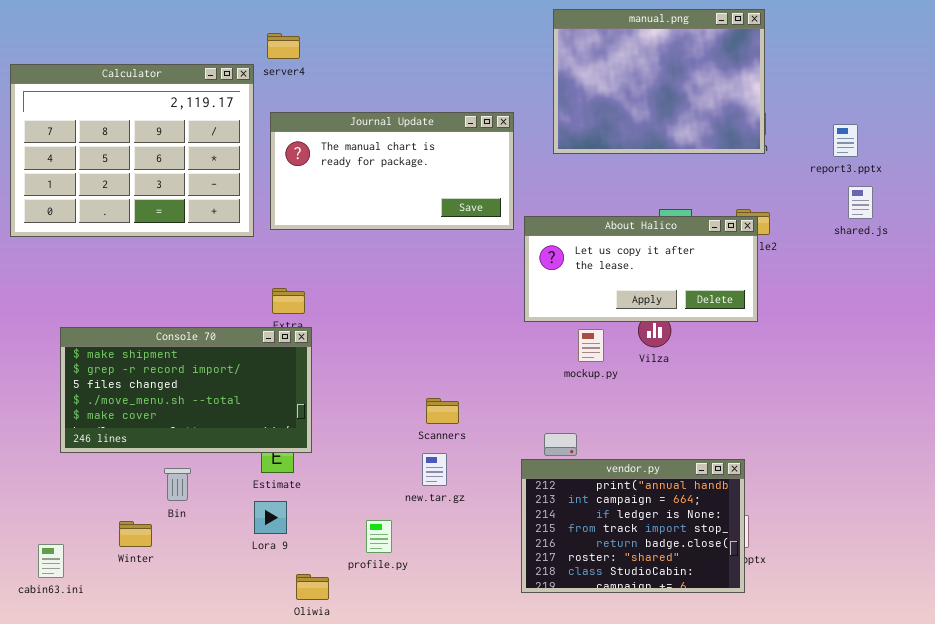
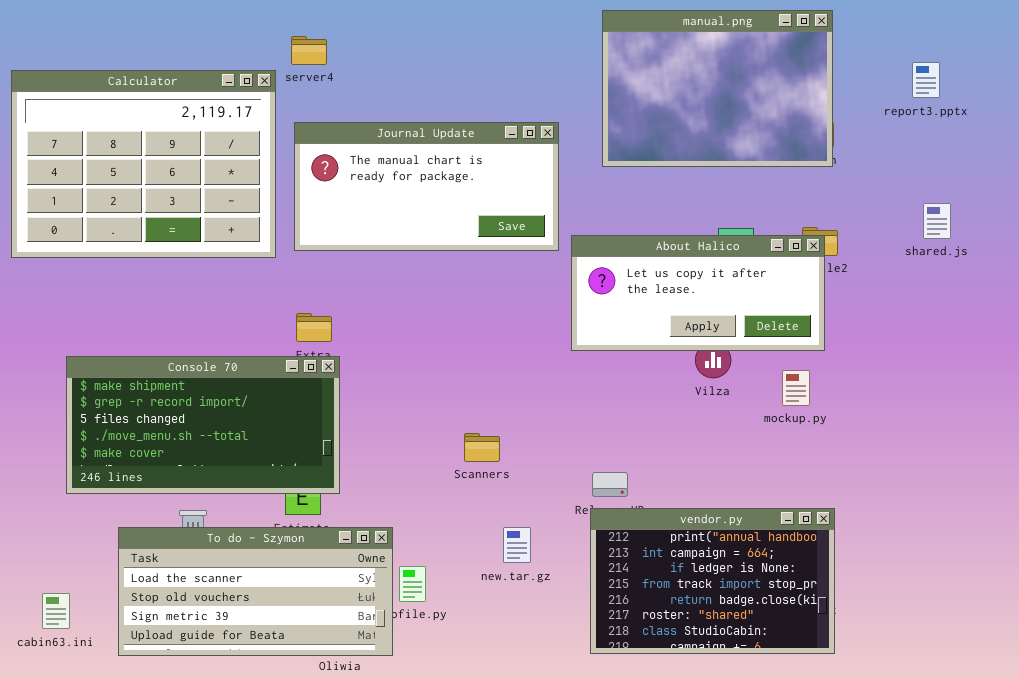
report3.pptx: [833,124,858,157] -> [912,62,940,98], moved
mockup.py: [578,329,604,362] -> [782,370,810,406], moved
new.tar.gz: [422,453,447,486] -> [503,527,531,563], moved
vendor.py: [521,459,745,593] -> [590,508,835,654], moved
To do - Szymon: none -> [118,527,393,656], opened

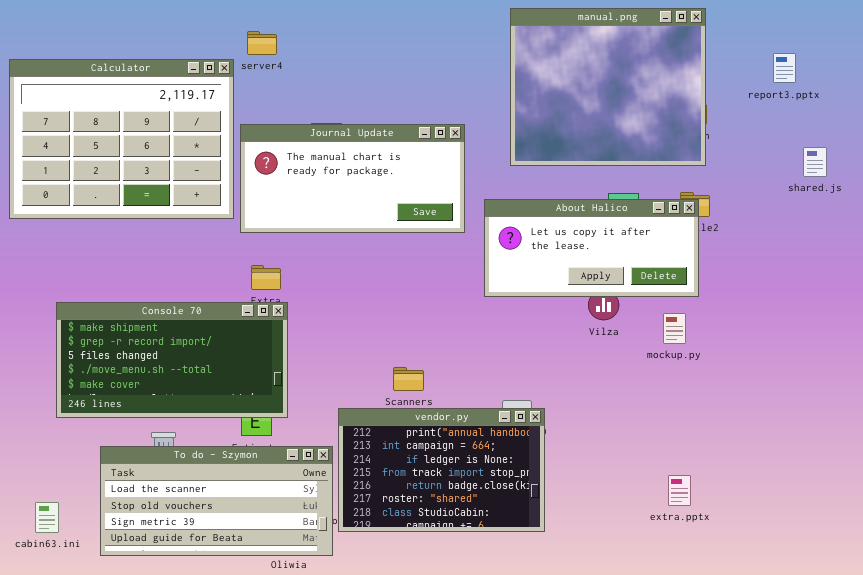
manual.png: [602,10,833,167] -> [510,8,706,166], resized
Journal Update: [294,122,559,251] -> [240,124,465,233], moved
shared.js: [923,203,951,239] -> [803,147,827,177], moved
vendor.py: [590,508,835,654] -> [338,408,545,532], moved

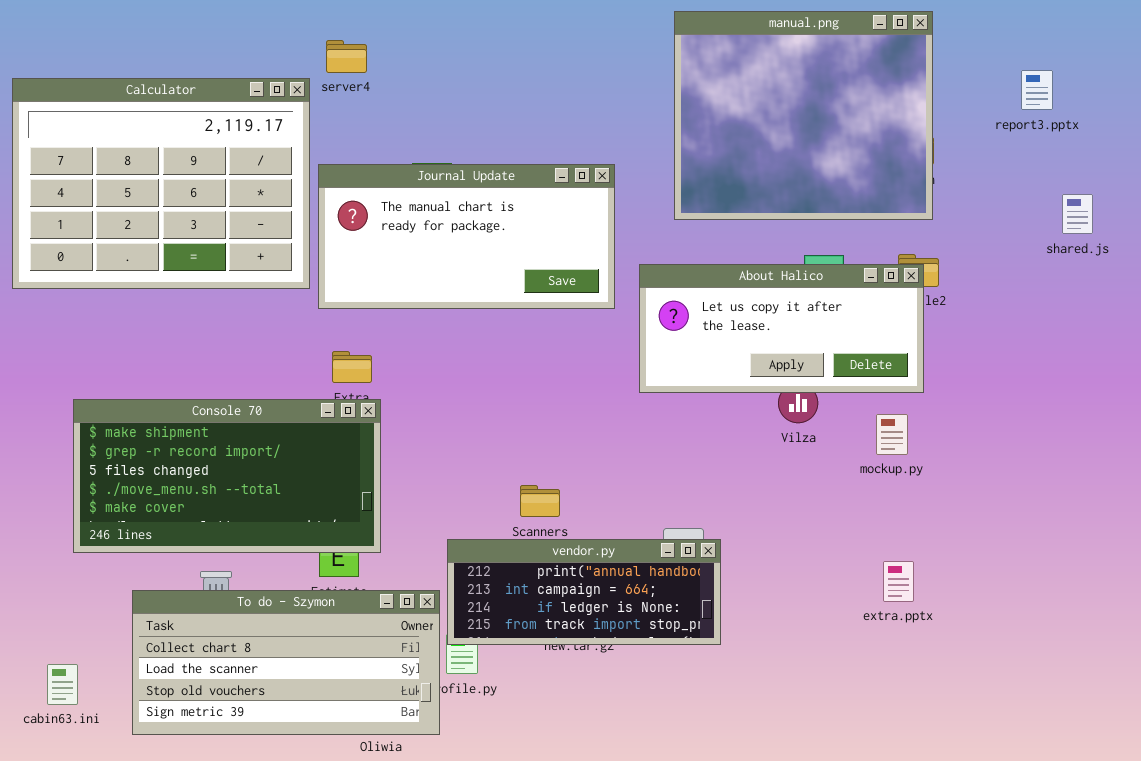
vendor.py: [338,408,545,532] -> [447,539,721,645], resized
To do - Szymon: [100,446,333,556] -> [132,590,440,735], scrolled up 1 row
extra.pptx: [668,475,691,506] -> [883,561,914,602], moved

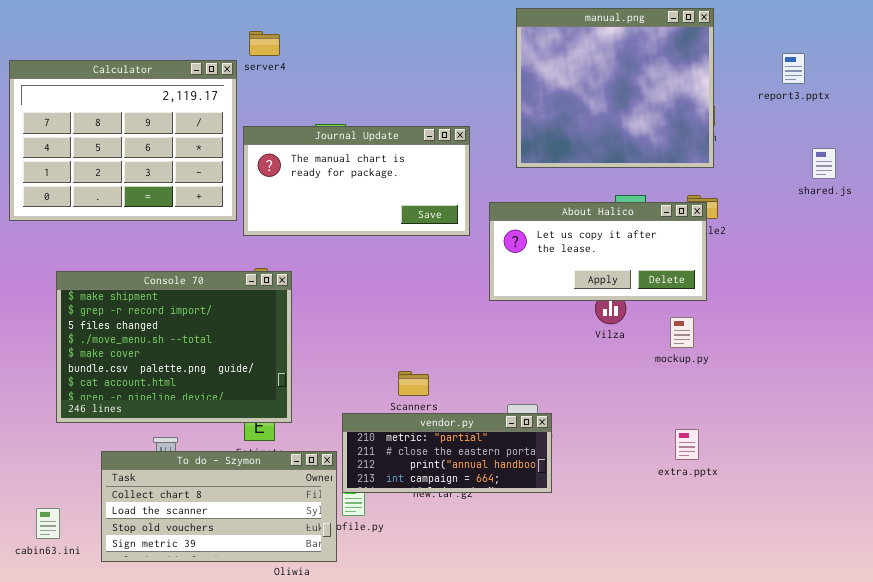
Console 70: [73,399,381,553] -> [56,271,292,423], resized
vendor.py: [447,539,721,645] -> [342,413,552,493], scrolled up 2 rows

